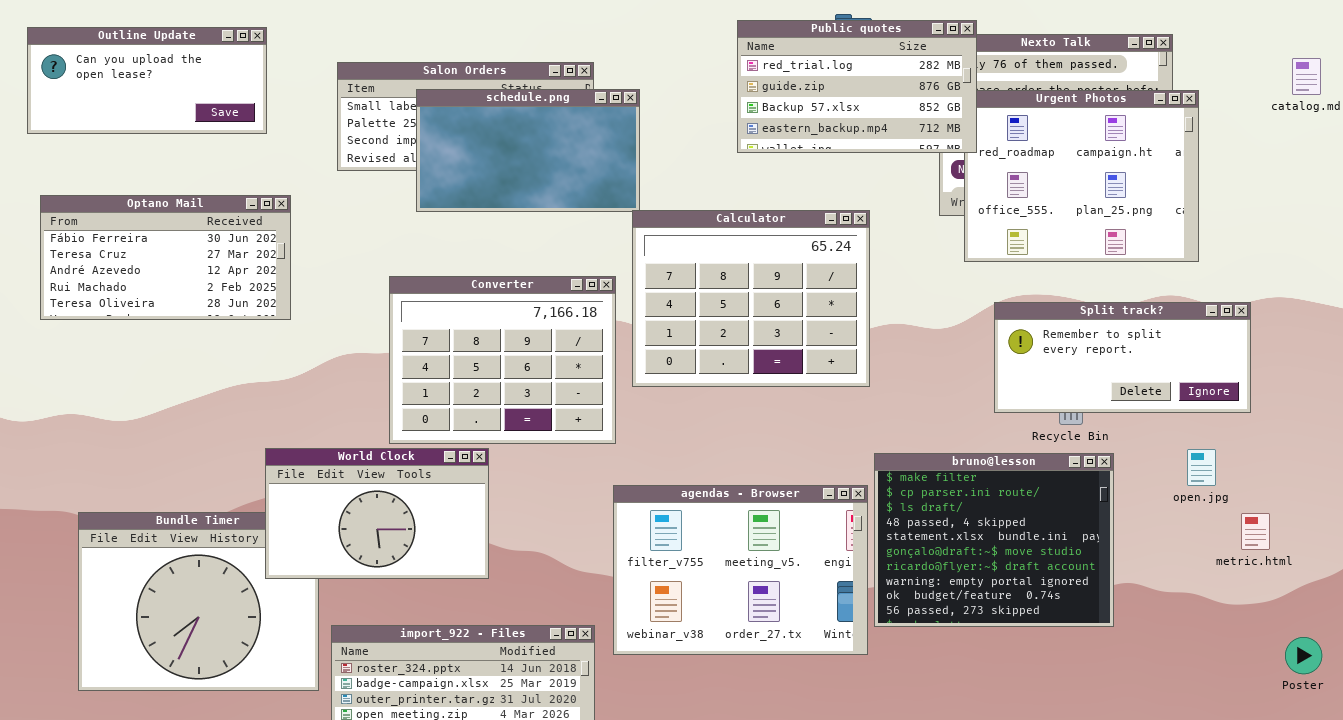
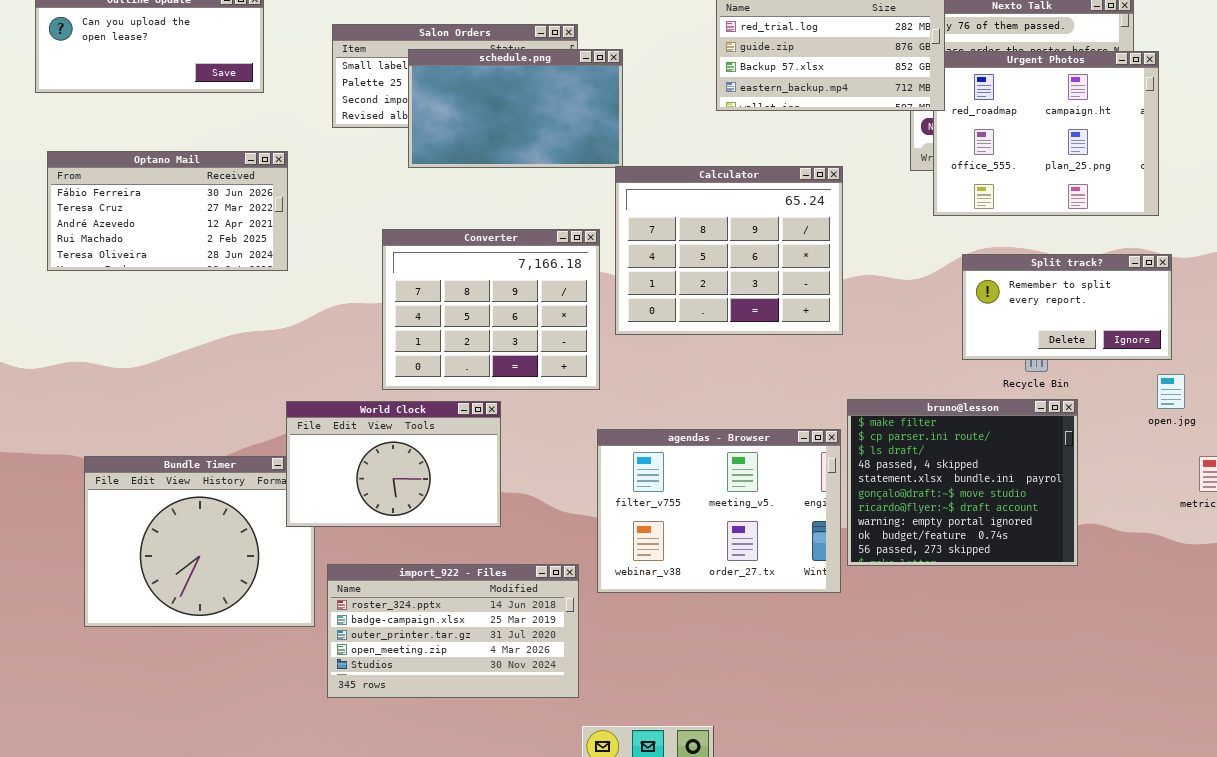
Split track?: [994,302,1251,413] -> [962,254,1172,360], resized
World Clock: [265,448,489,579] -> [286,401,501,527], moved
open.jpg: [1187,449,1216,486] -> [1157,374,1185,409], moved

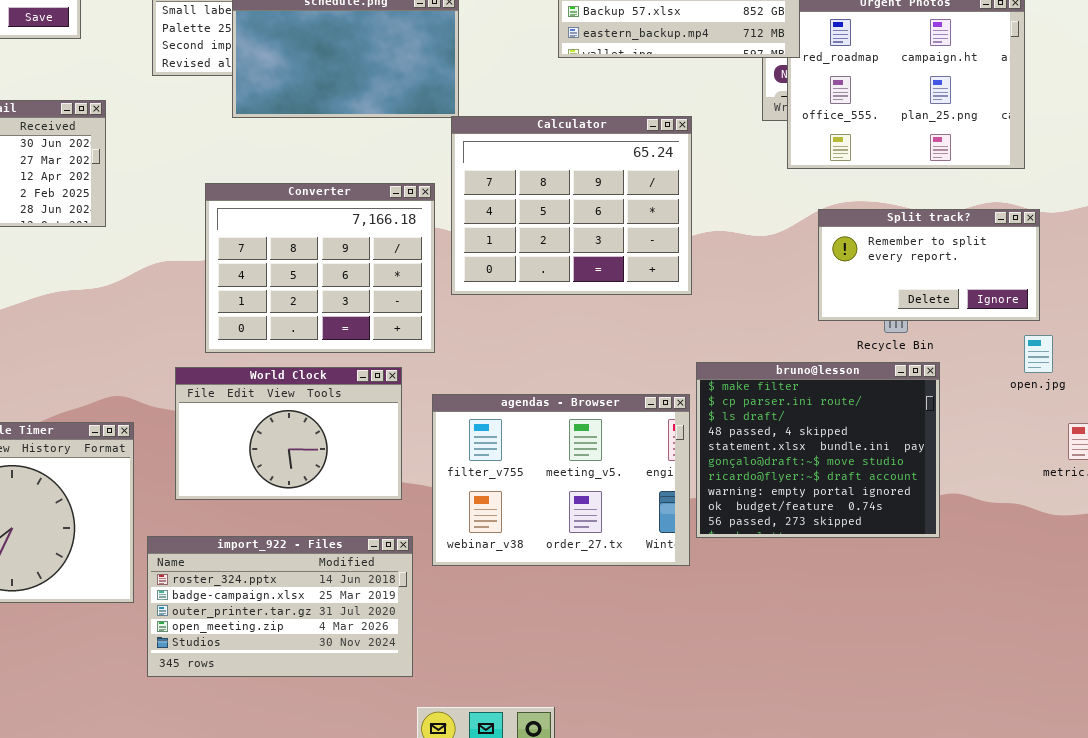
World Clock: [286,401,501,527] -> [175,367,402,500], moved

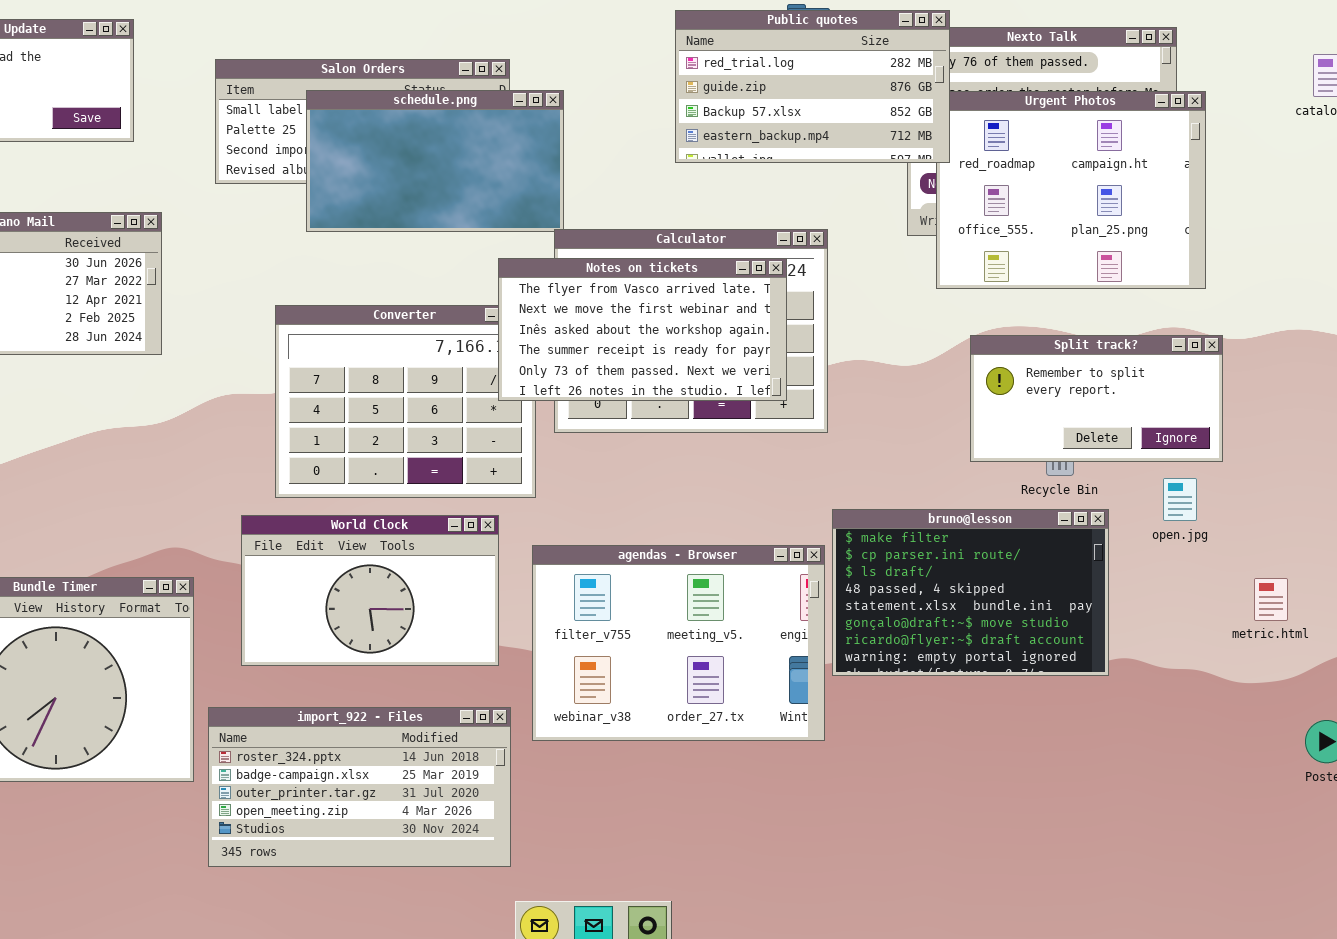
Notes on tickets: none -> [498,258,787,401], opened
open.jpg: [1024,335,1053,373] -> [1163,478,1197,521], moved
bruno@lesson: [696,362,940,538] -> [832,509,1109,676], resized

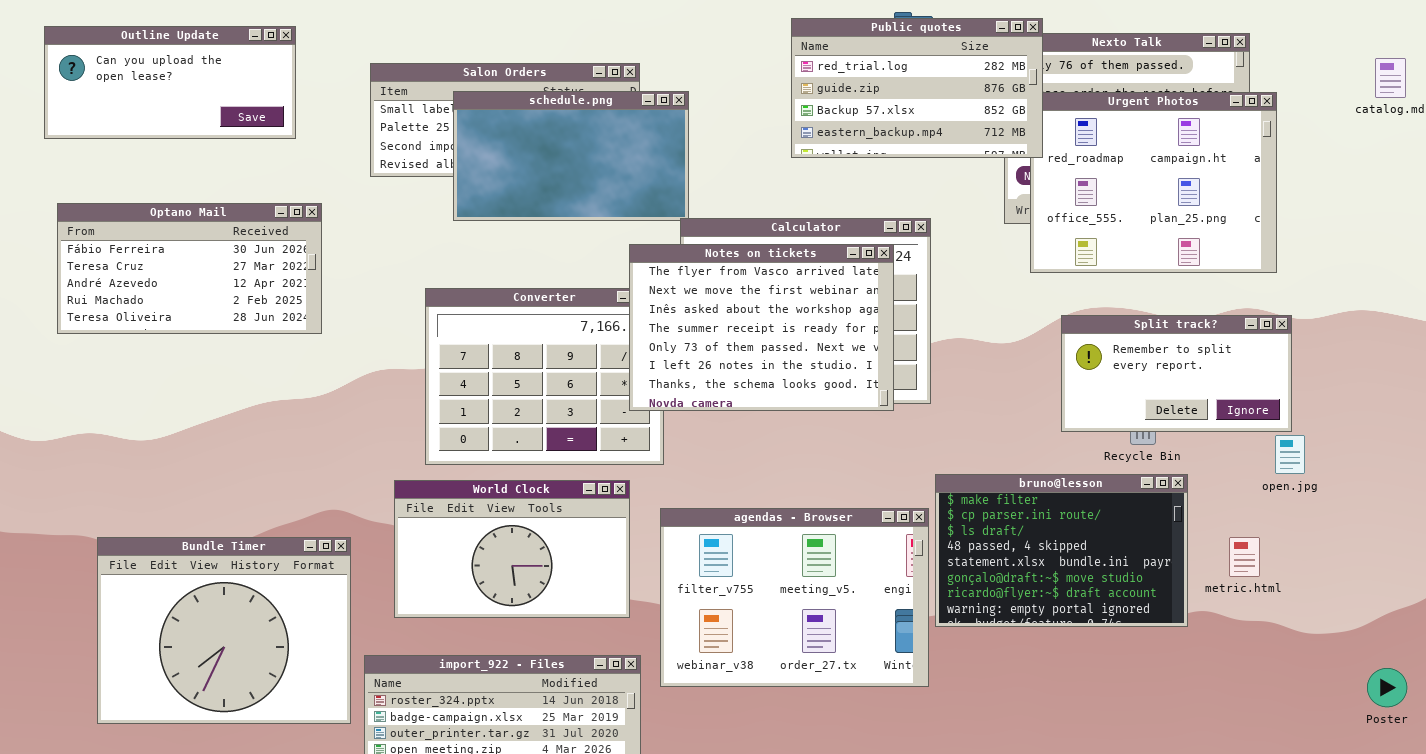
Notes on tickets: [498,258,787,401] -> [629,244,894,411], resized
open.jpg: [1163,478,1197,521] -> [1275,435,1305,474], moved
metric.html: [1254,578,1288,621] -> [1229,537,1260,577], moved

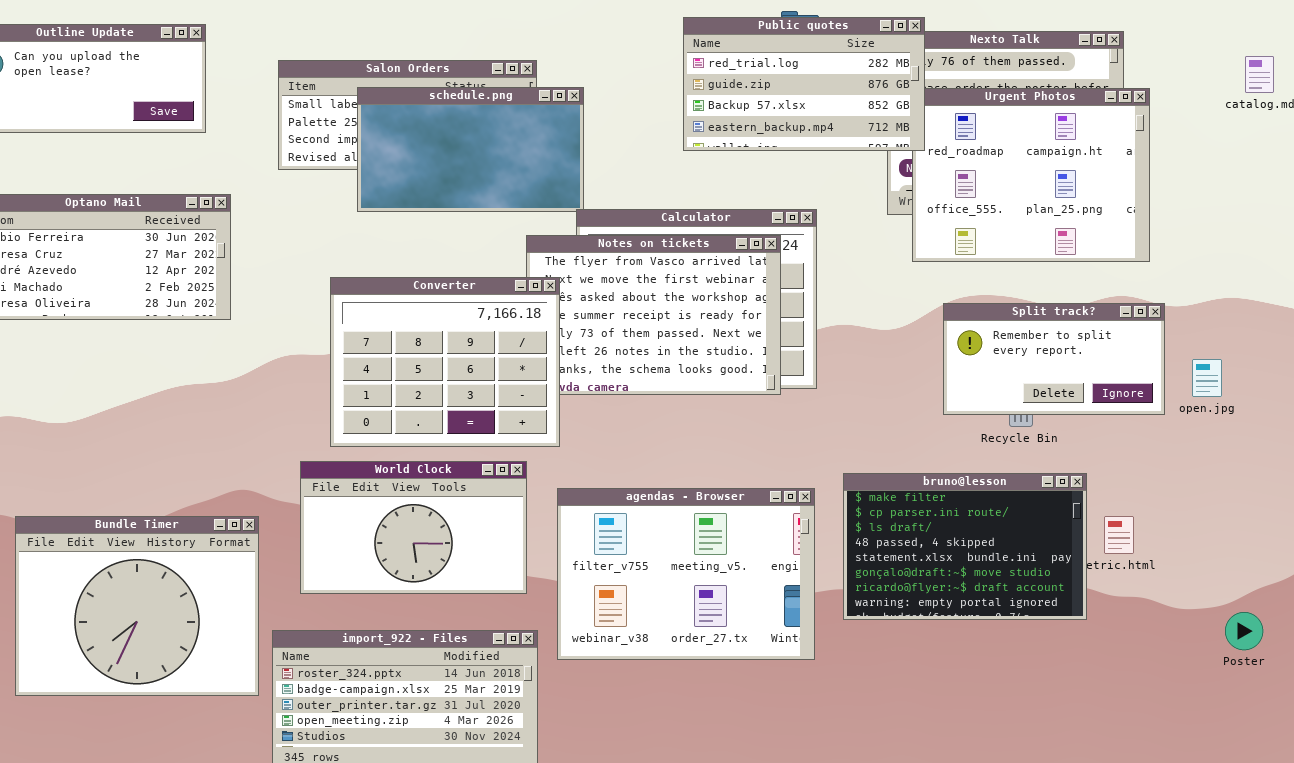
Converter: [425,288,664,465] -> [330,277,560,447], raised
open.jpg: [1275,435,1305,474] -> [1192,359,1222,397], moved
bruno@lesson: [935,474,1188,627] -> [843,473,1087,620], moved
Poster: [1367,668,1407,707] -> [1225,612,1263,650], moved

